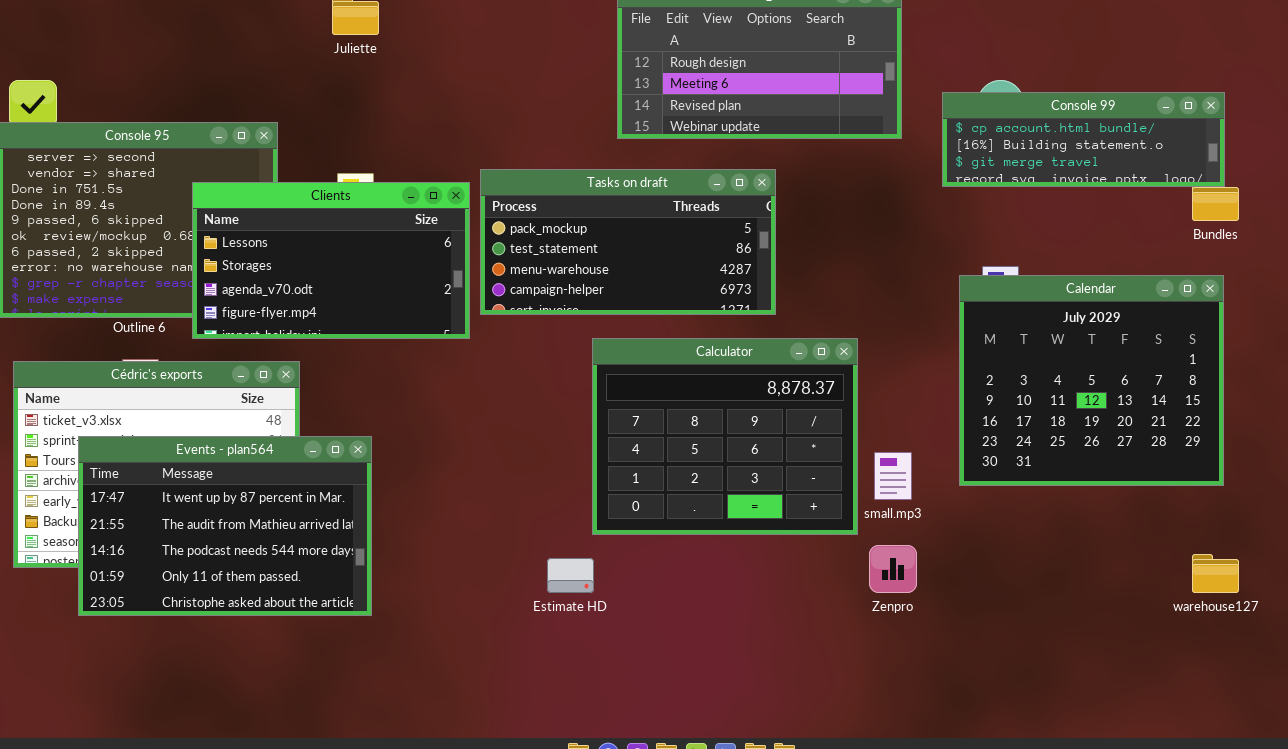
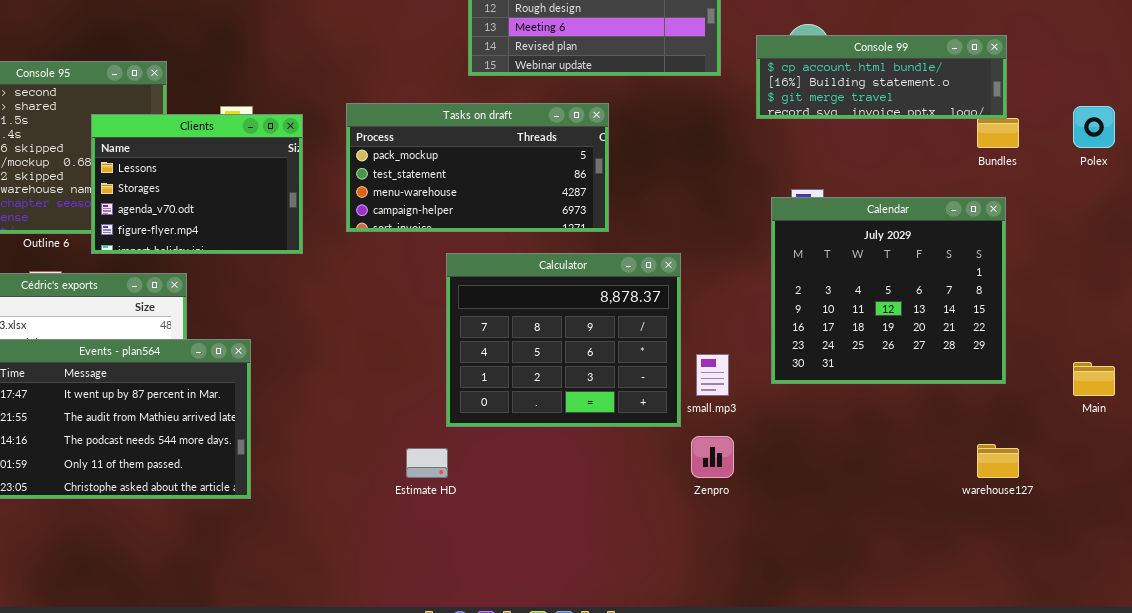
Clients: [192,182,470,339] -> [91,114,303,254], resized

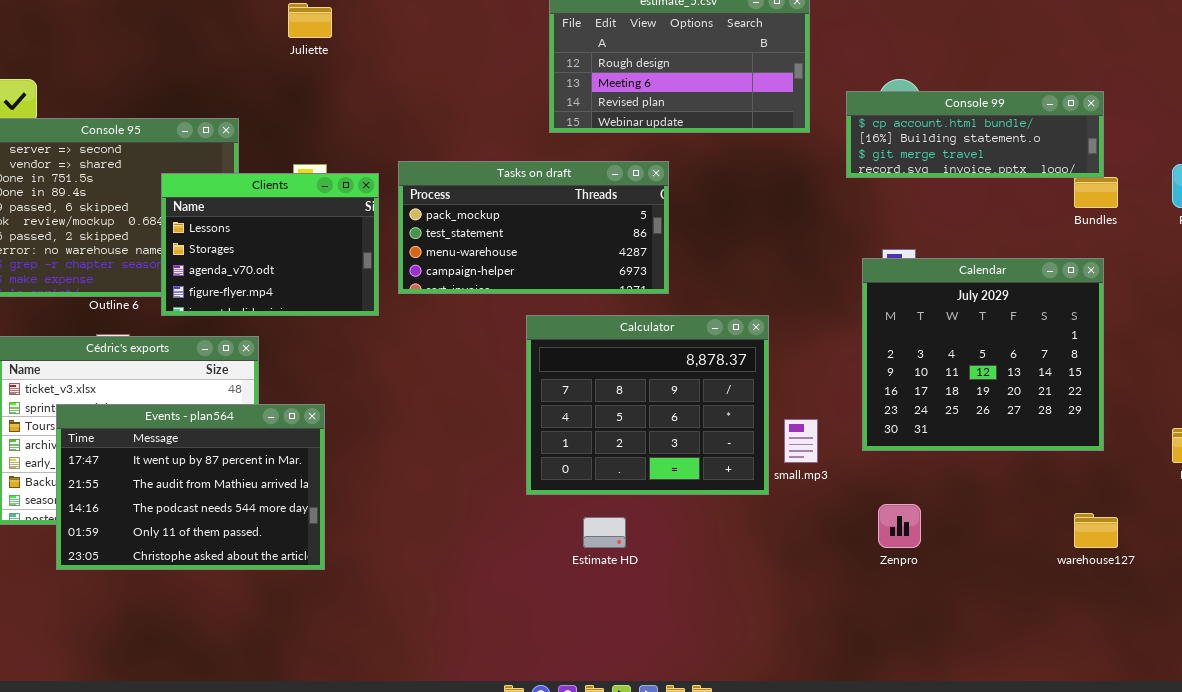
Tasks on draft: [346,103,609,232] -> [398,161,669,294], moved
Zenpro: [691,436,734,478] -> [878,504,921,548], moved
Estimate HD: [406,448,448,478] -> [583,517,626,548], moved

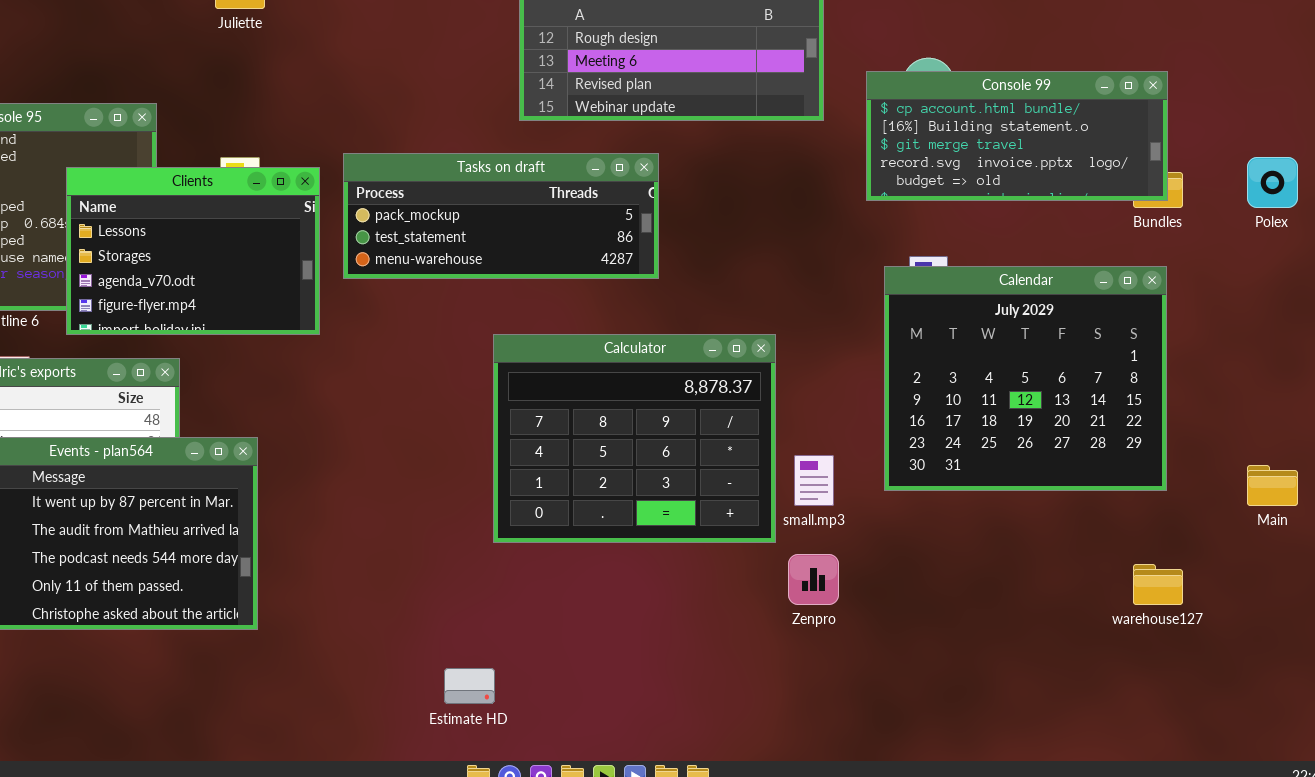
Console 99: [846,91,1104,178] -> [866,71,1168,201], resized
Tasks on draft: [398,161,669,294] -> [343,153,659,279], resized
Zenpro: [878,504,921,548] -> [788,554,839,605], moved
Estimate HD: [583,517,626,548] -> [444,668,495,704], moved

